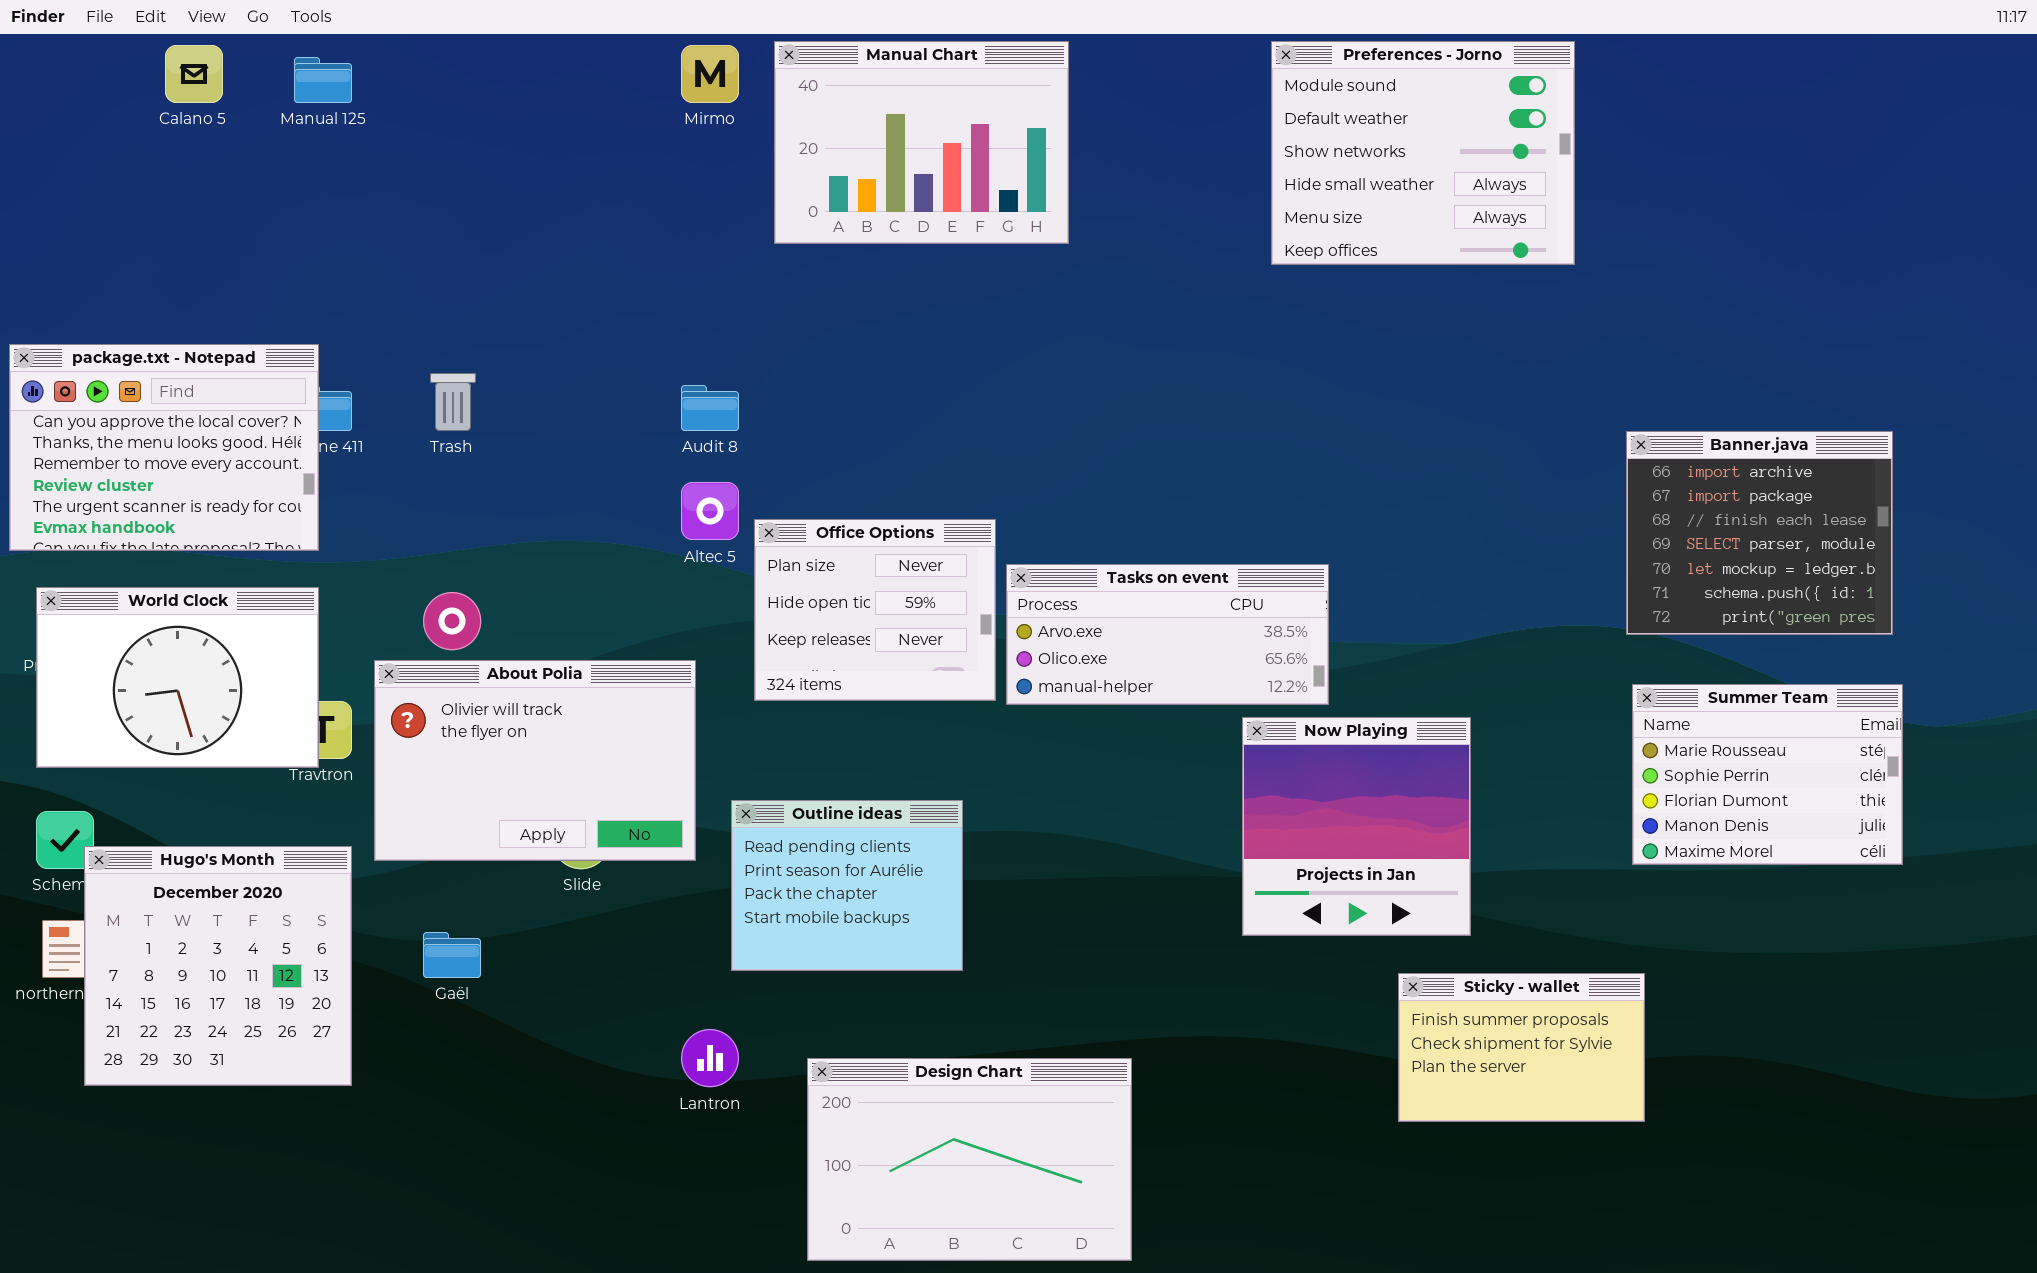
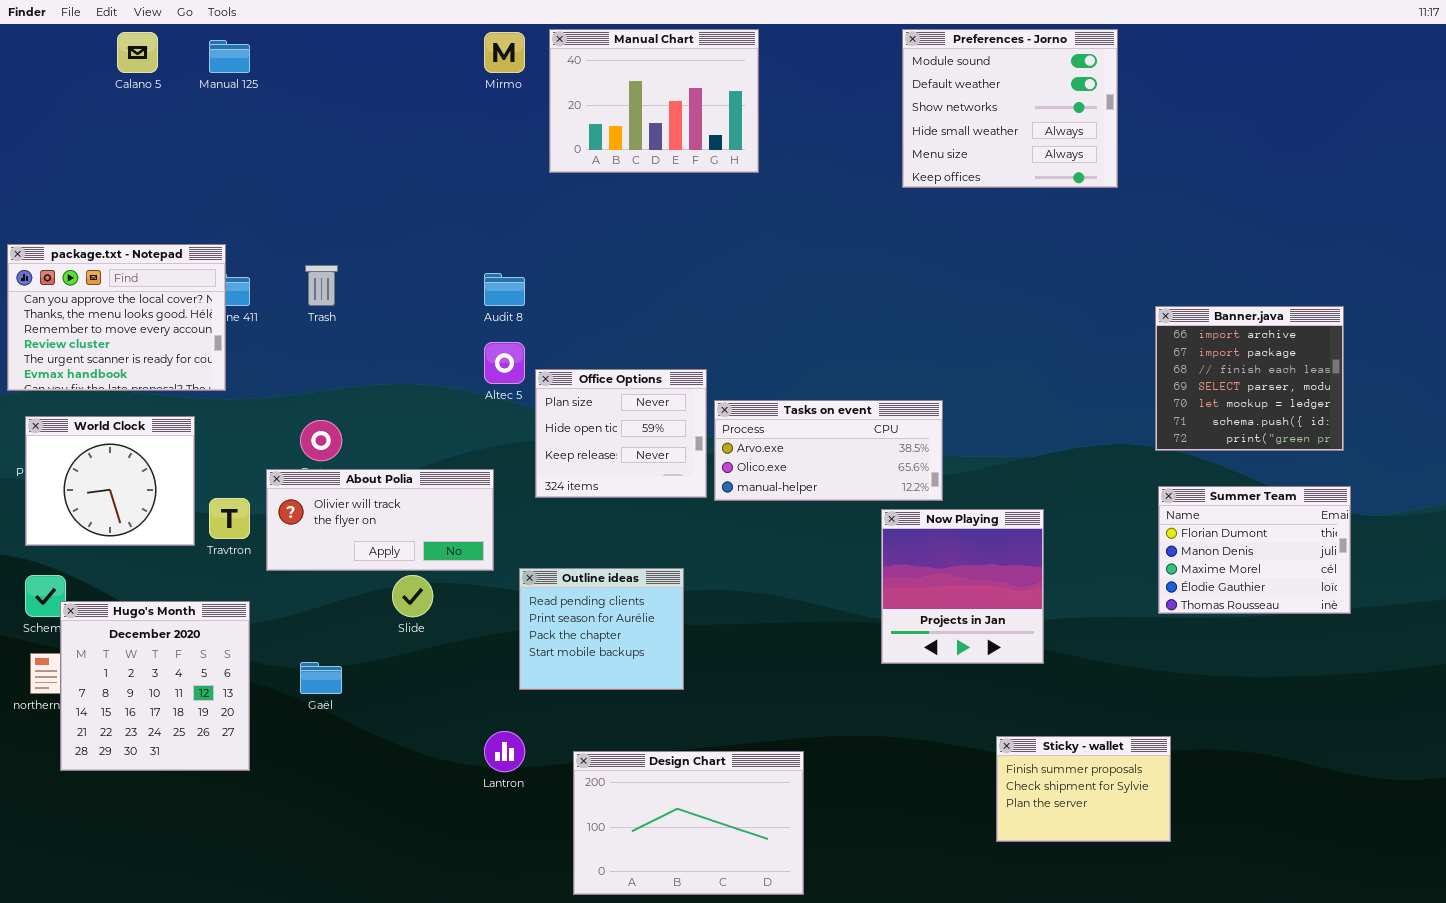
World Clock: [36,587,319,768] -> [25,416,195,546], resized
About Polia: [374,660,696,861] -> [266,469,494,571], resized
Summer Team: [1632,684,1903,865] -> [1158,486,1351,614], scrolled down 2 rows
Sticky - wallet: [1398,973,1645,1122] -> [996,736,1171,842], moved

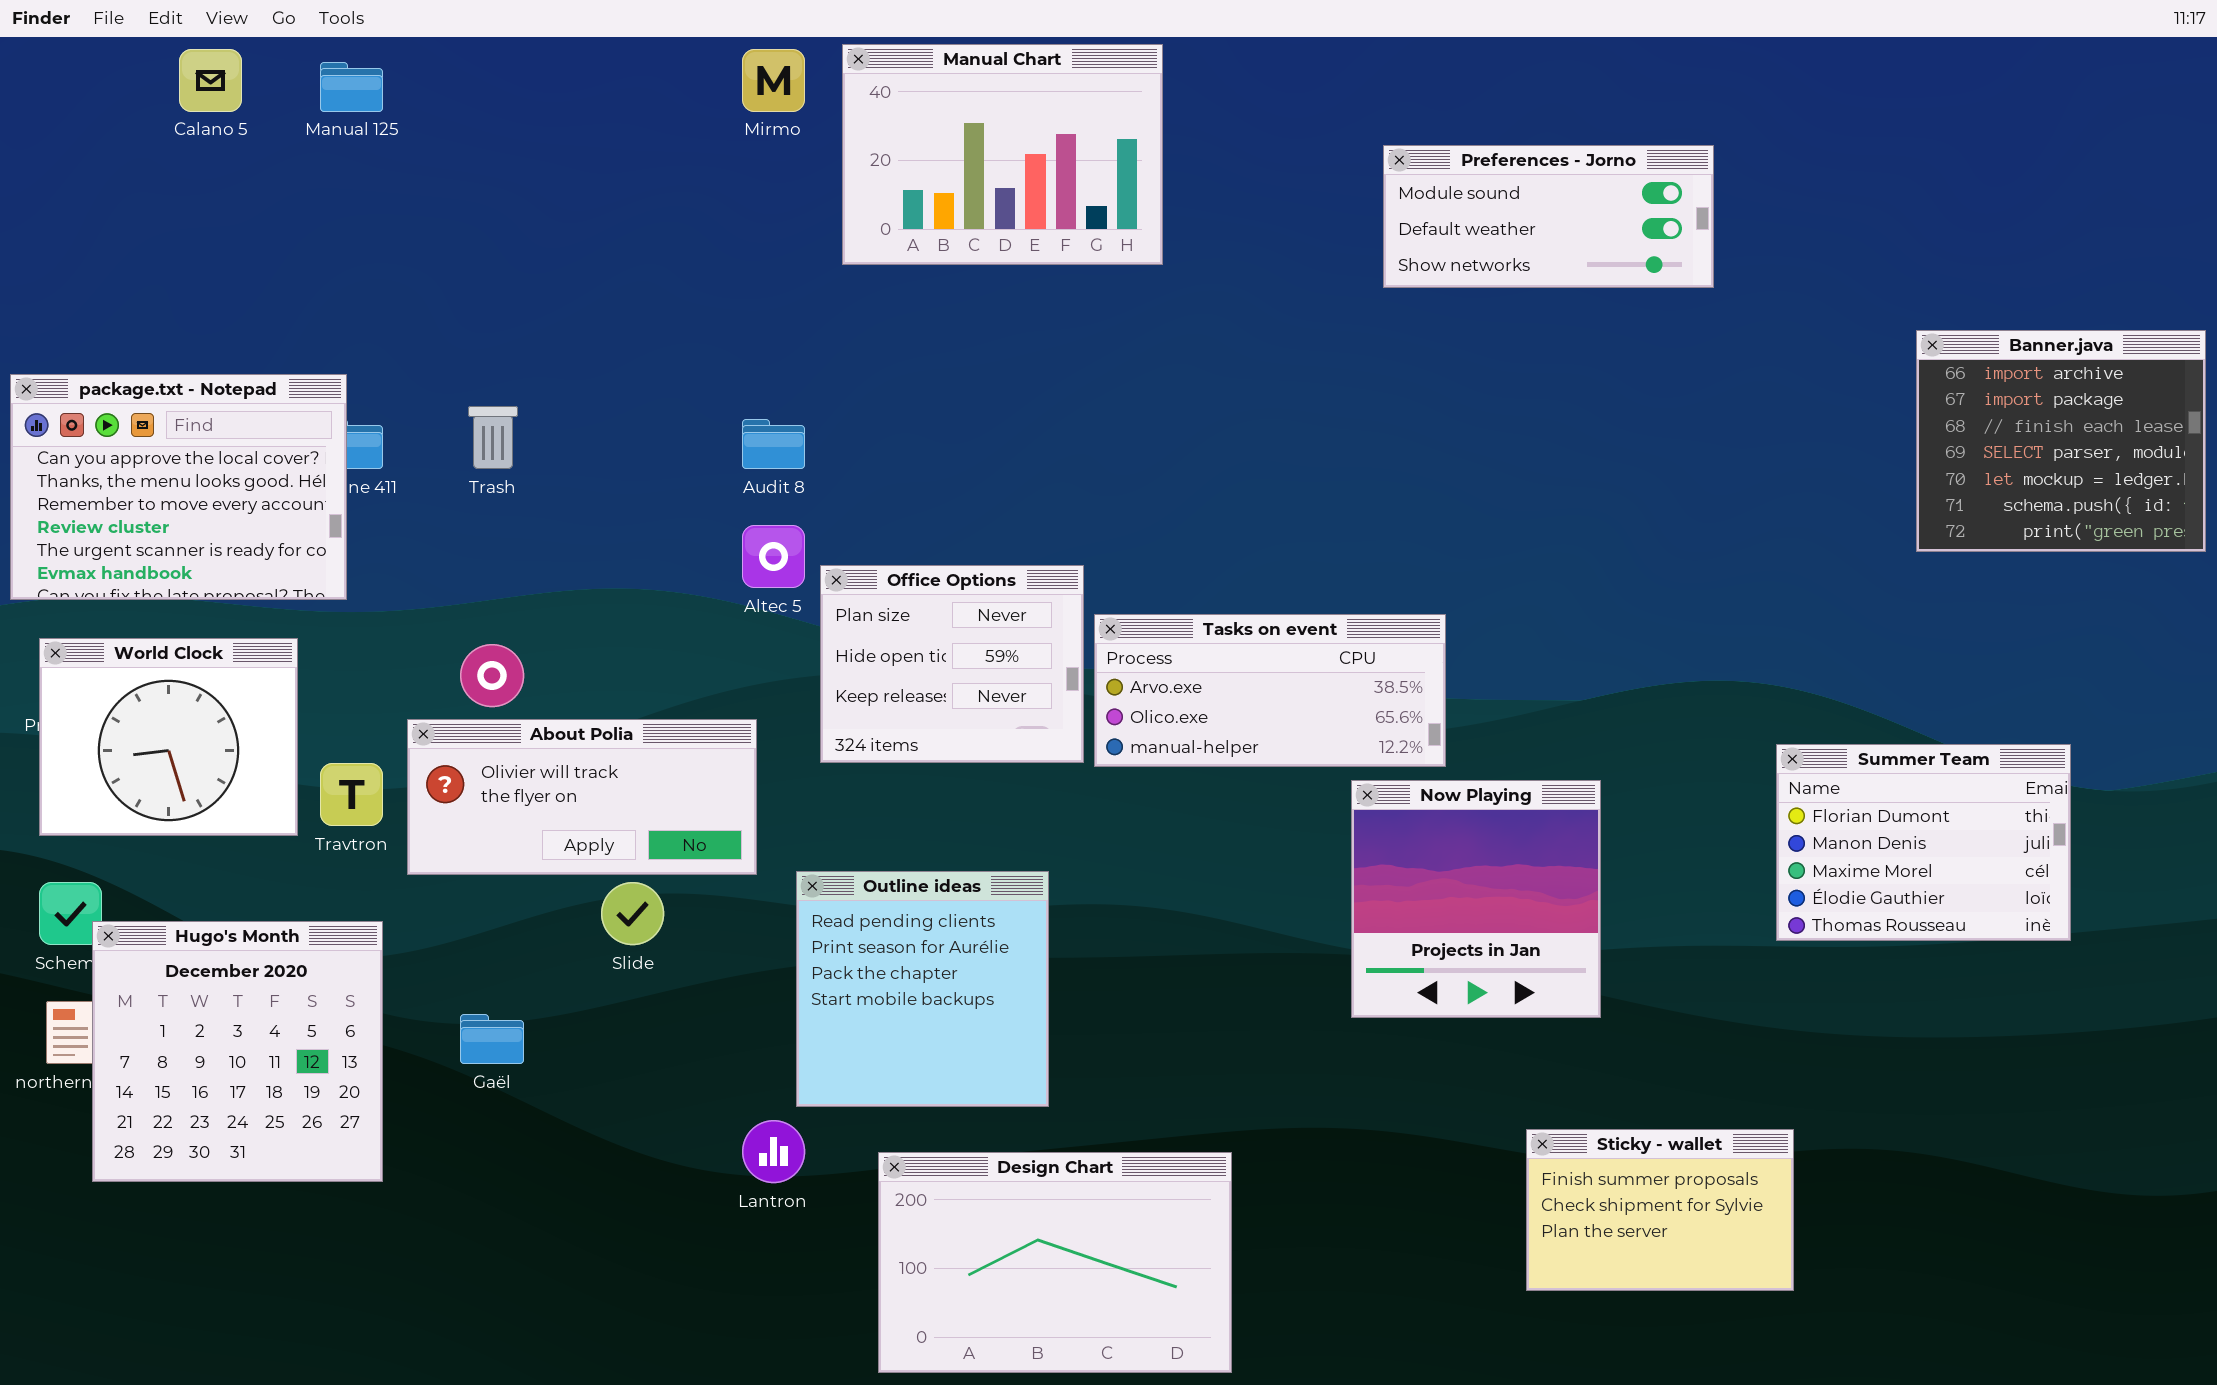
Preferences - Jorno: [902,29,1118,188] -> [1383,145,1714,288], resized
Banner.java: [1155,306,1344,451] -> [1916,330,2206,552], moved
Outline ideas: [519,568,684,690] -> [796,871,1049,1107], resized

